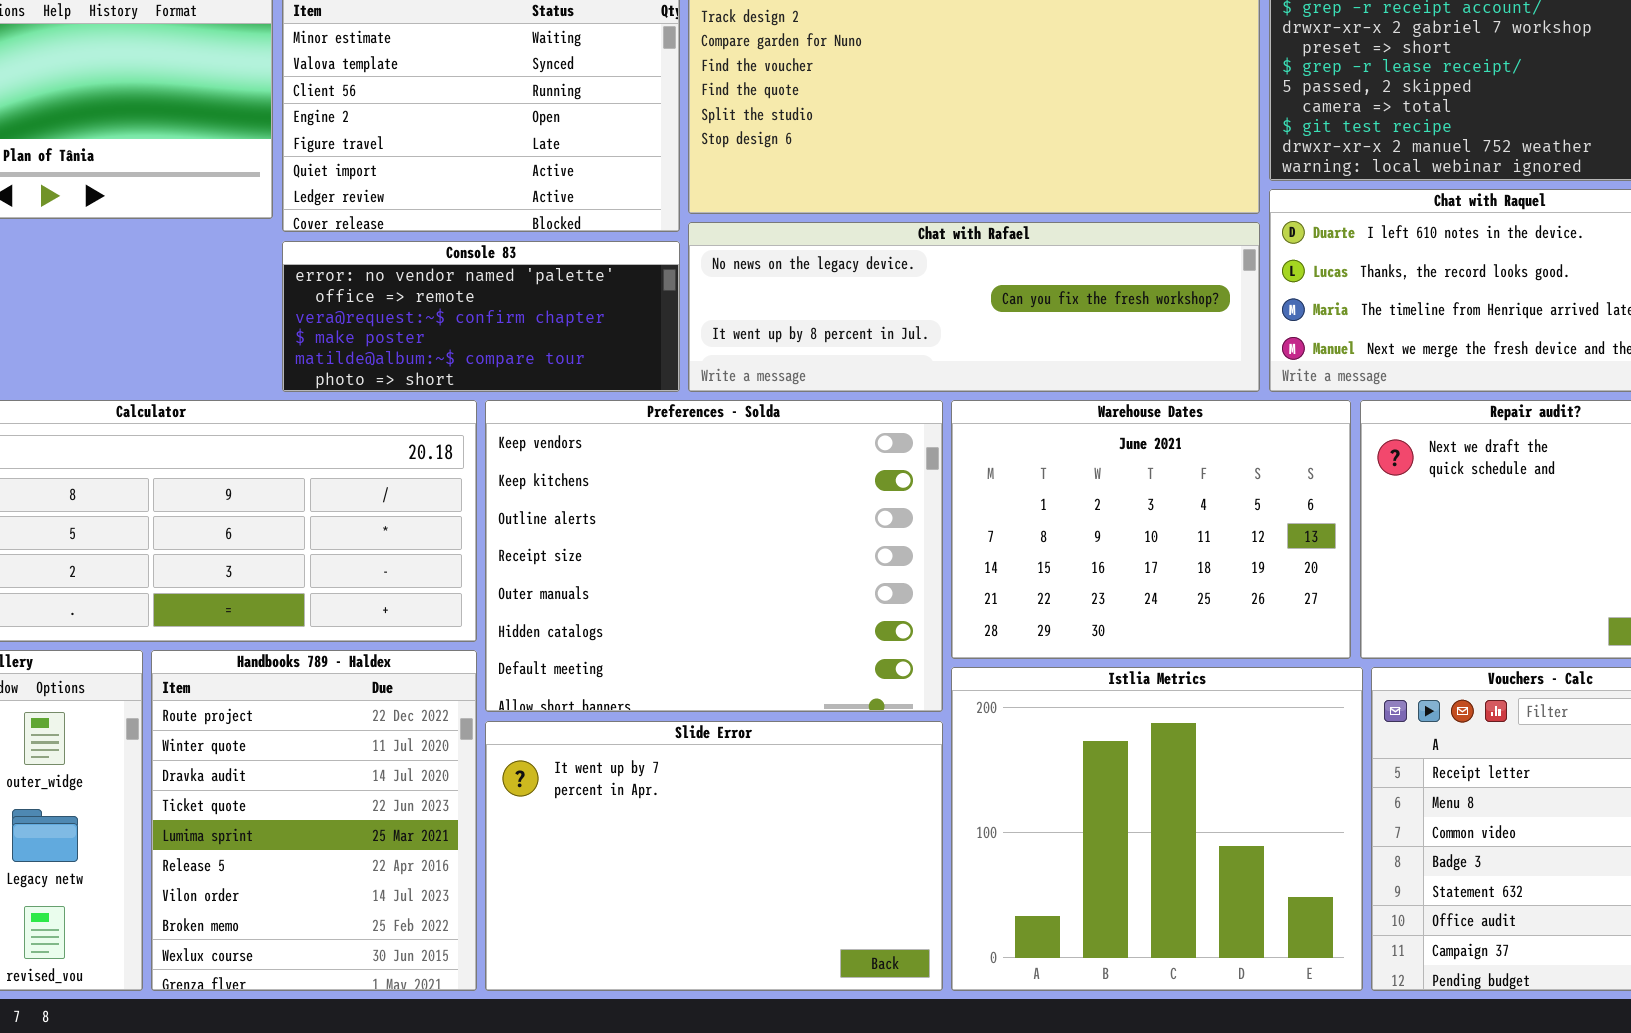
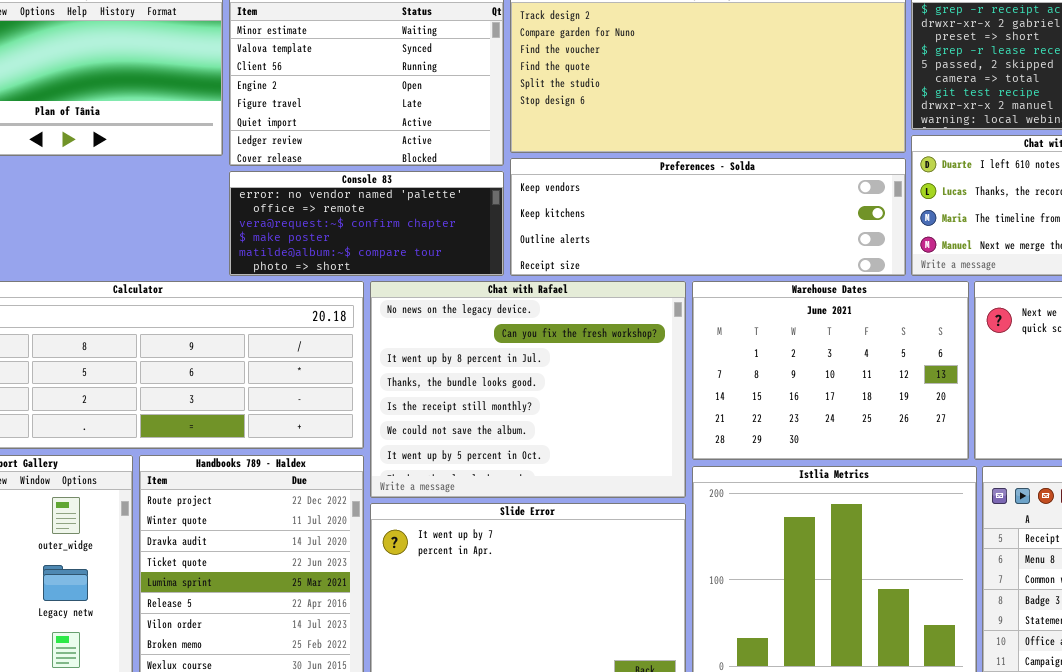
Chat with Rafael: [688,222,1260,392] -> [370,281,686,498], moved, resized
Preferences - Solda: [485,400,943,712] -> [510,158,906,276], moved, resized

